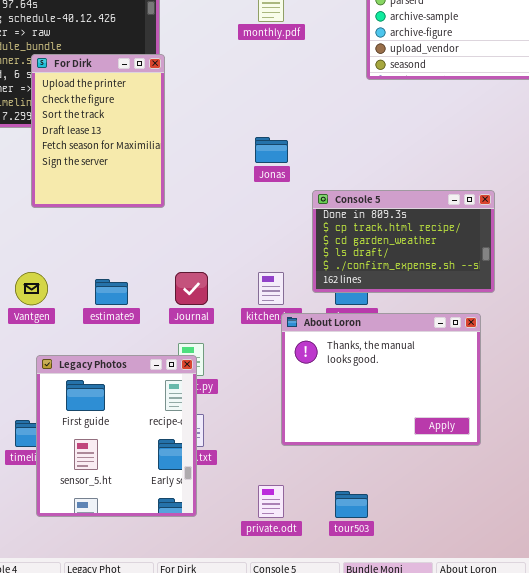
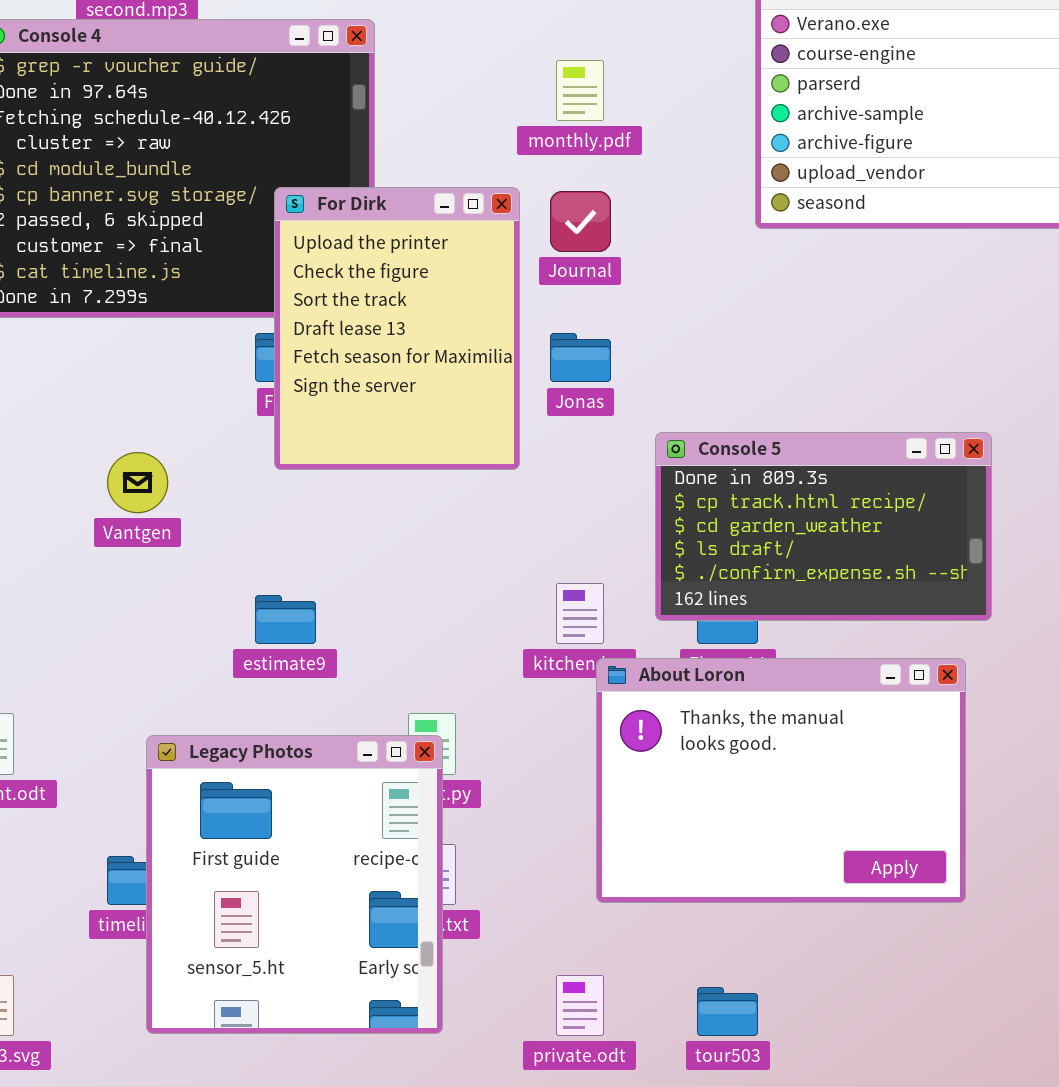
For Dirk: [31,54,165,208] -> [274,187,520,470], moved
Vantgen: [15,272,48,305] -> [107,452,168,513], moved
Journal: [175,272,208,305] -> [550,191,611,252], moved

